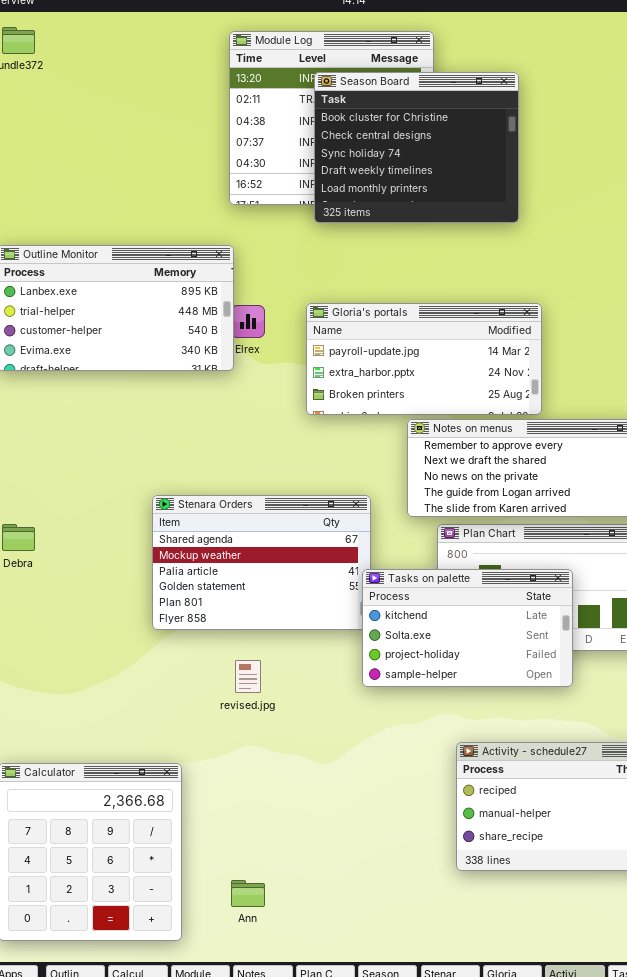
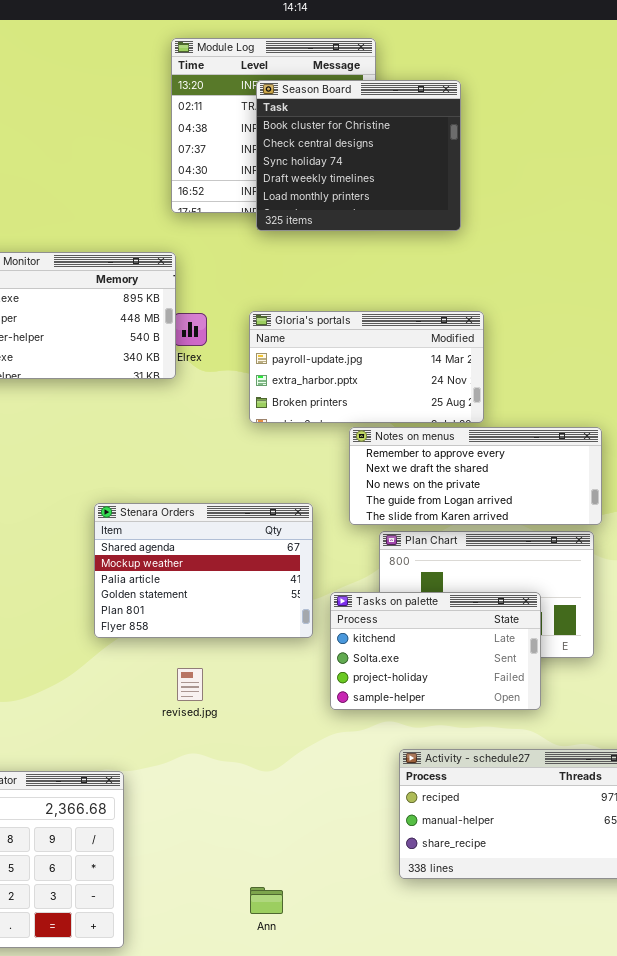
Tasks on palette: [362,569,573,687] -> [330,592,541,710], moved
Ann: [231,880,265,907] -> [250,887,283,914], moved

